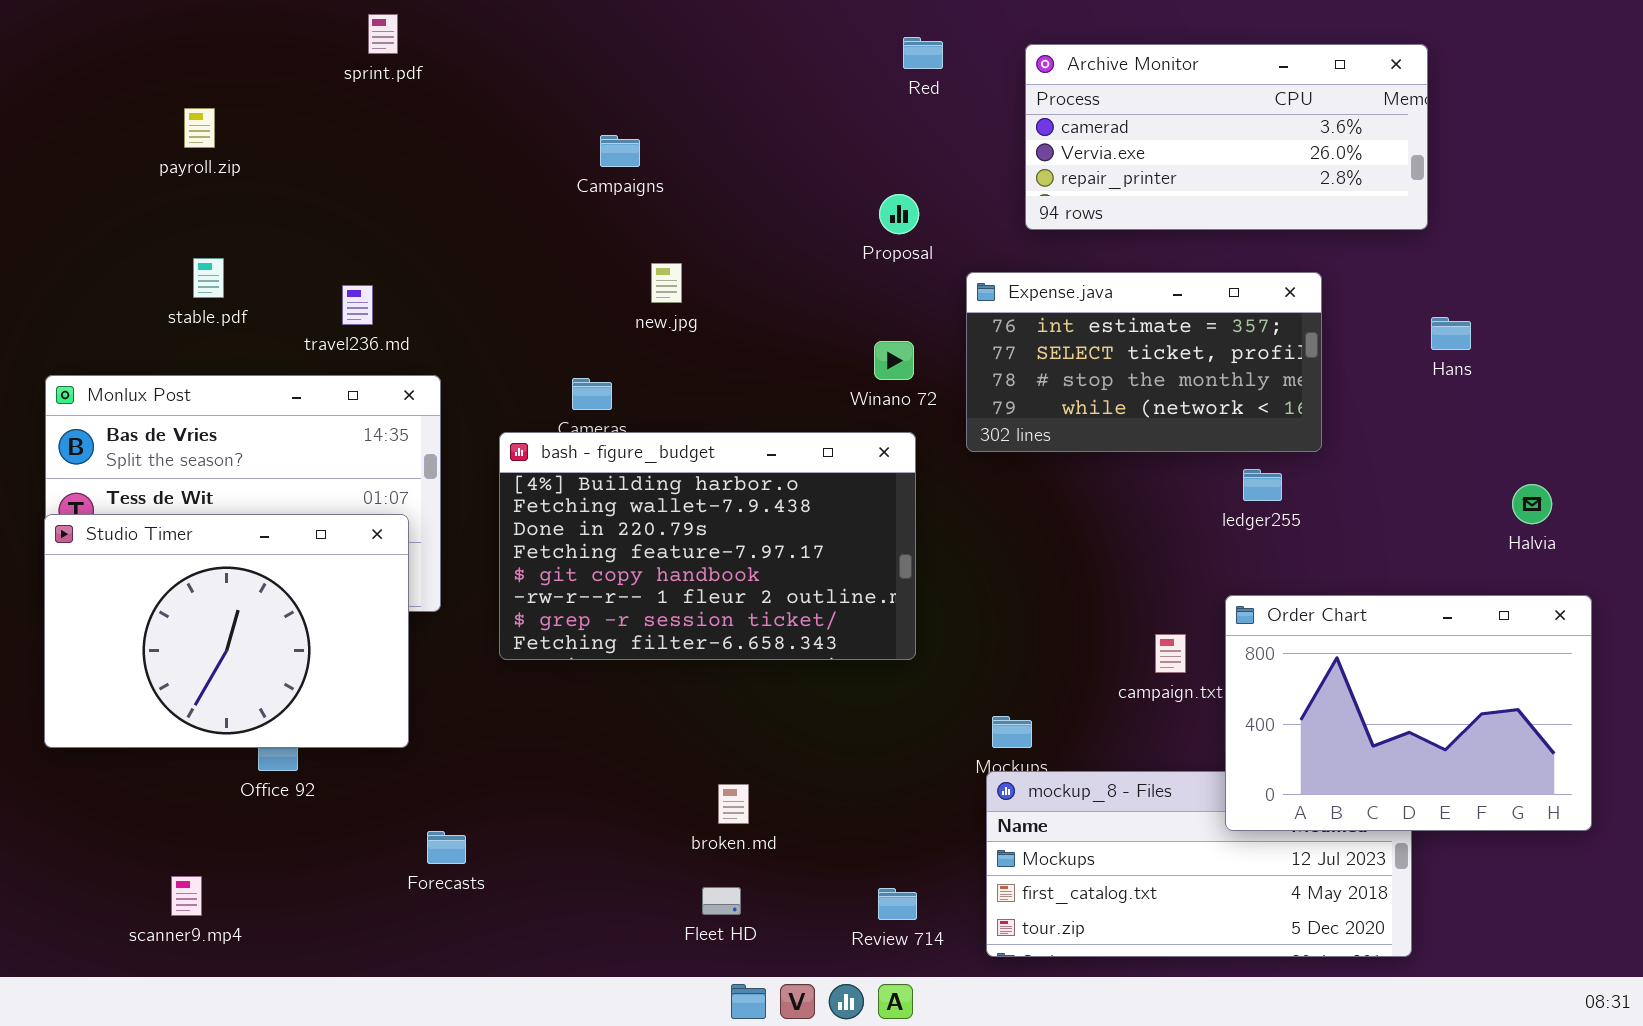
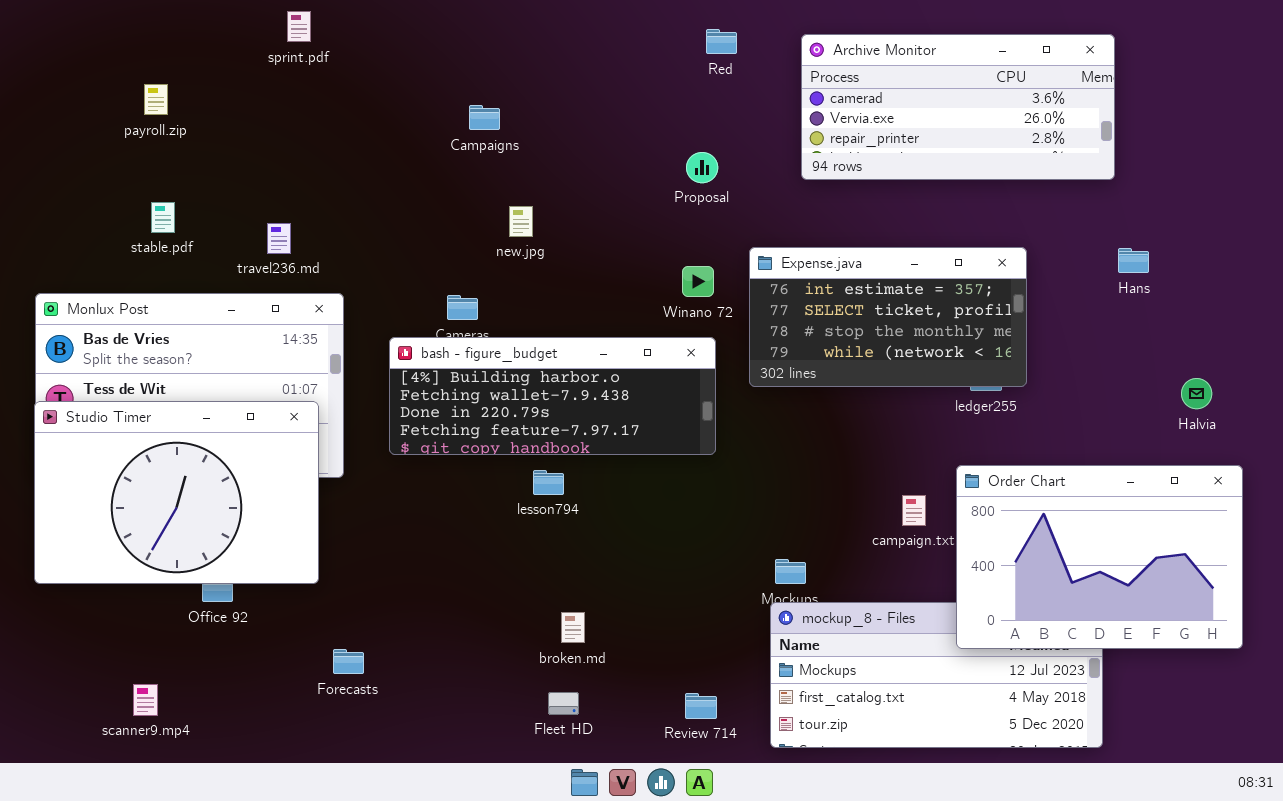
Expense.java: [966,272,1322,452] -> [749,247,1027,387], moved
bash - figure_budget: [499,432,916,660] -> [389,337,716,455], resized

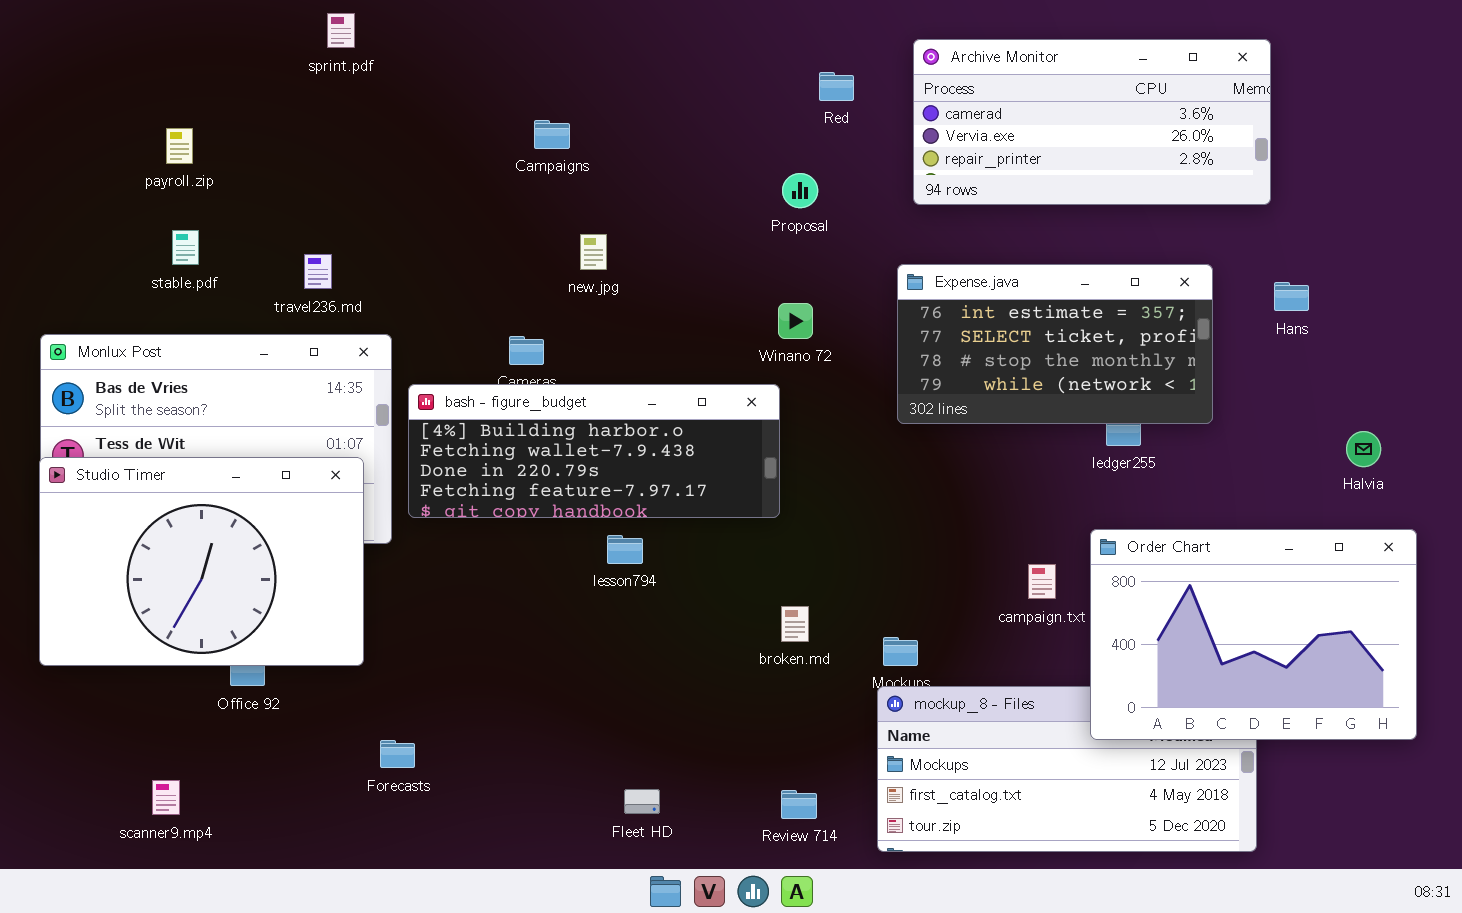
Red: [706,29,737,54] -> [819,72,854,101], moved
payroll.zip: [144,84,168,115] -> [166,128,193,164], moved
Expense.java: [749,247,1027,387] -> [897,264,1213,424], moved
bash - figure_budget: [389,337,716,455] -> [408,384,780,518], moved
broken.md: [561,612,585,643] -> [781,606,809,642], moved

